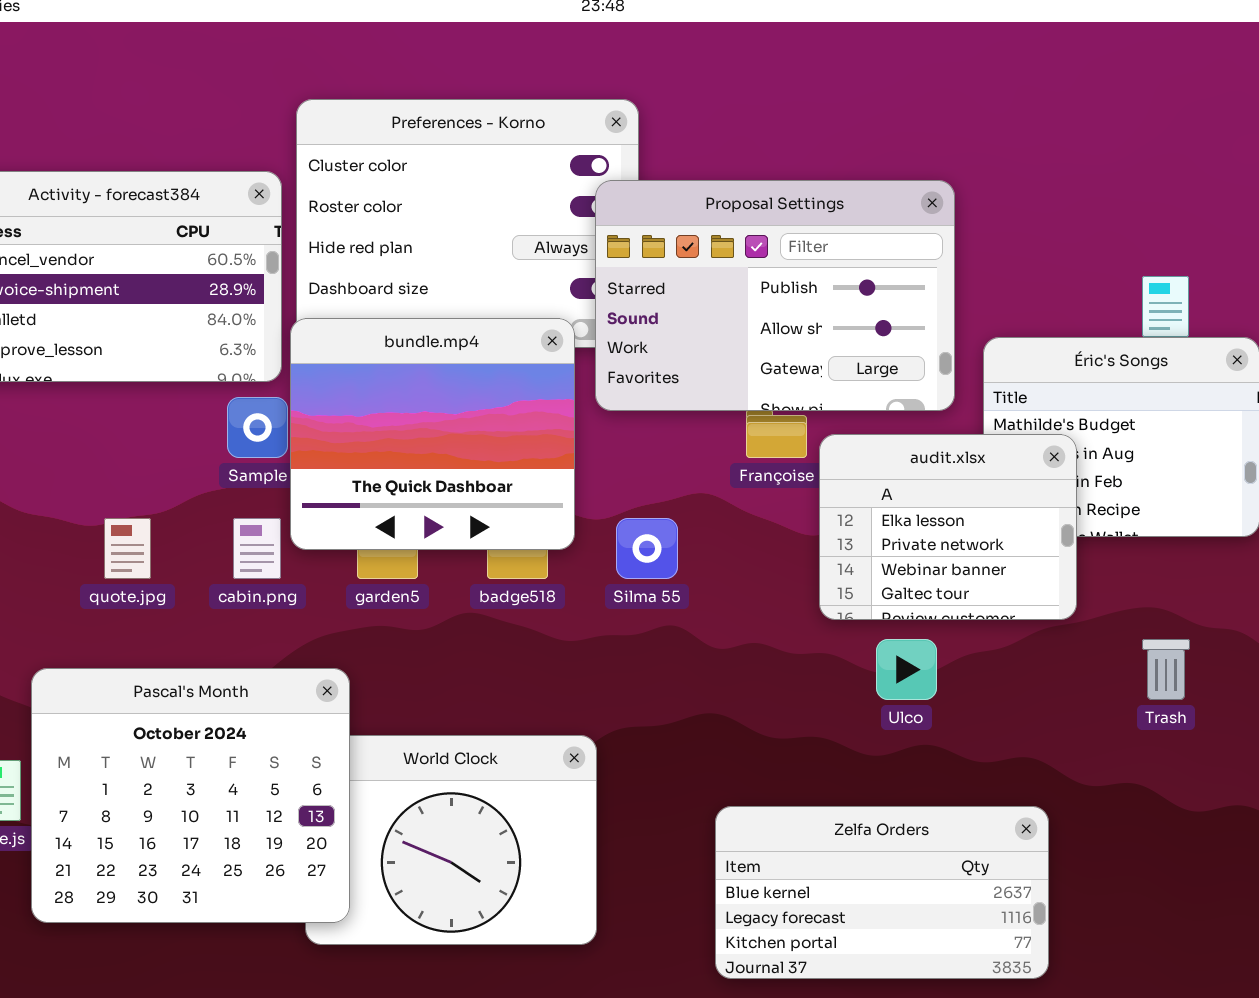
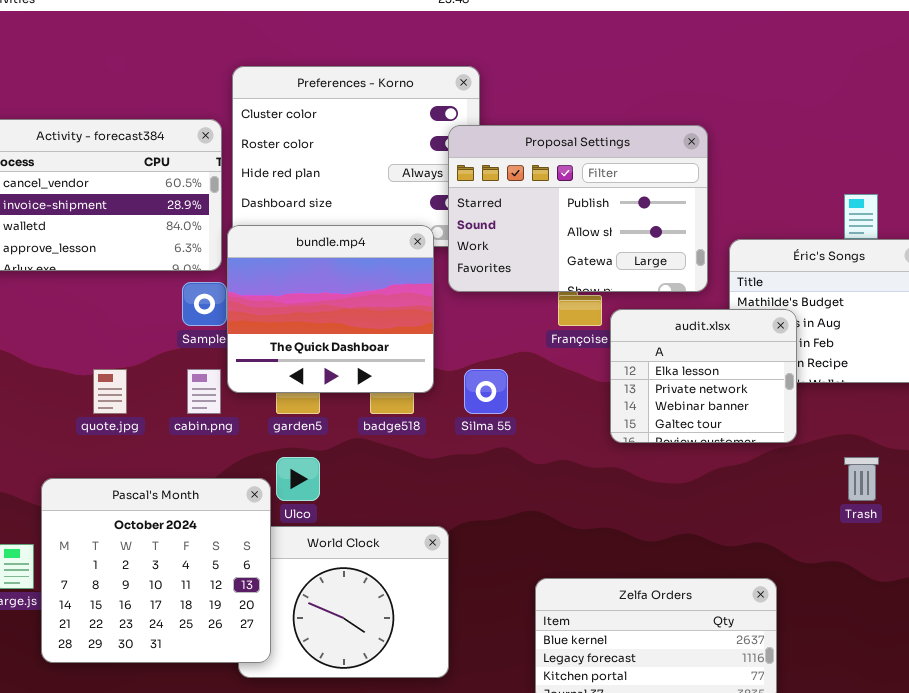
Ulco: [876,639,937,700] -> [276,457,320,501], moved

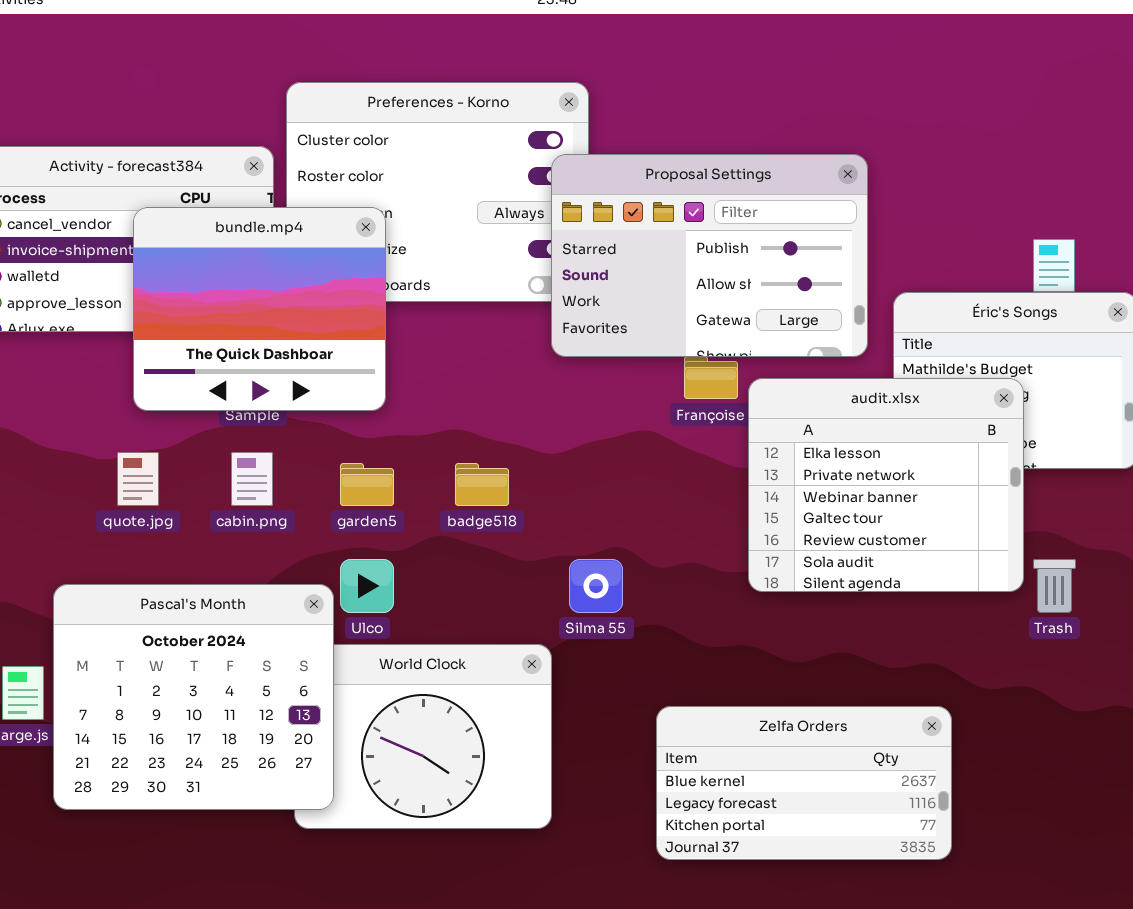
bundle.mp4: [227,225,434,393] -> [133,207,386,411], moved
audit.xlsx: [610,309,797,443] -> [748,378,1024,592], resized
Silma 55: [464,369,508,414] -> [569,559,623,613], moved

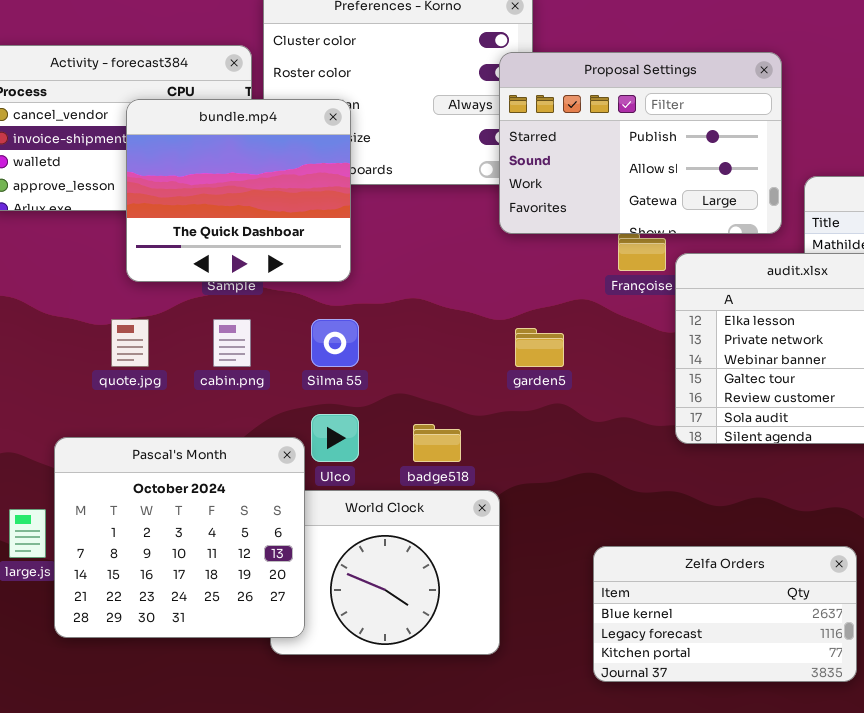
garden5: [340,463,394,506] -> [515,328,564,367], moved
badge518: [455,463,509,506] -> [413,424,461,462], moved
Silma 55: [569,559,623,613] -> [311,319,359,367], moved

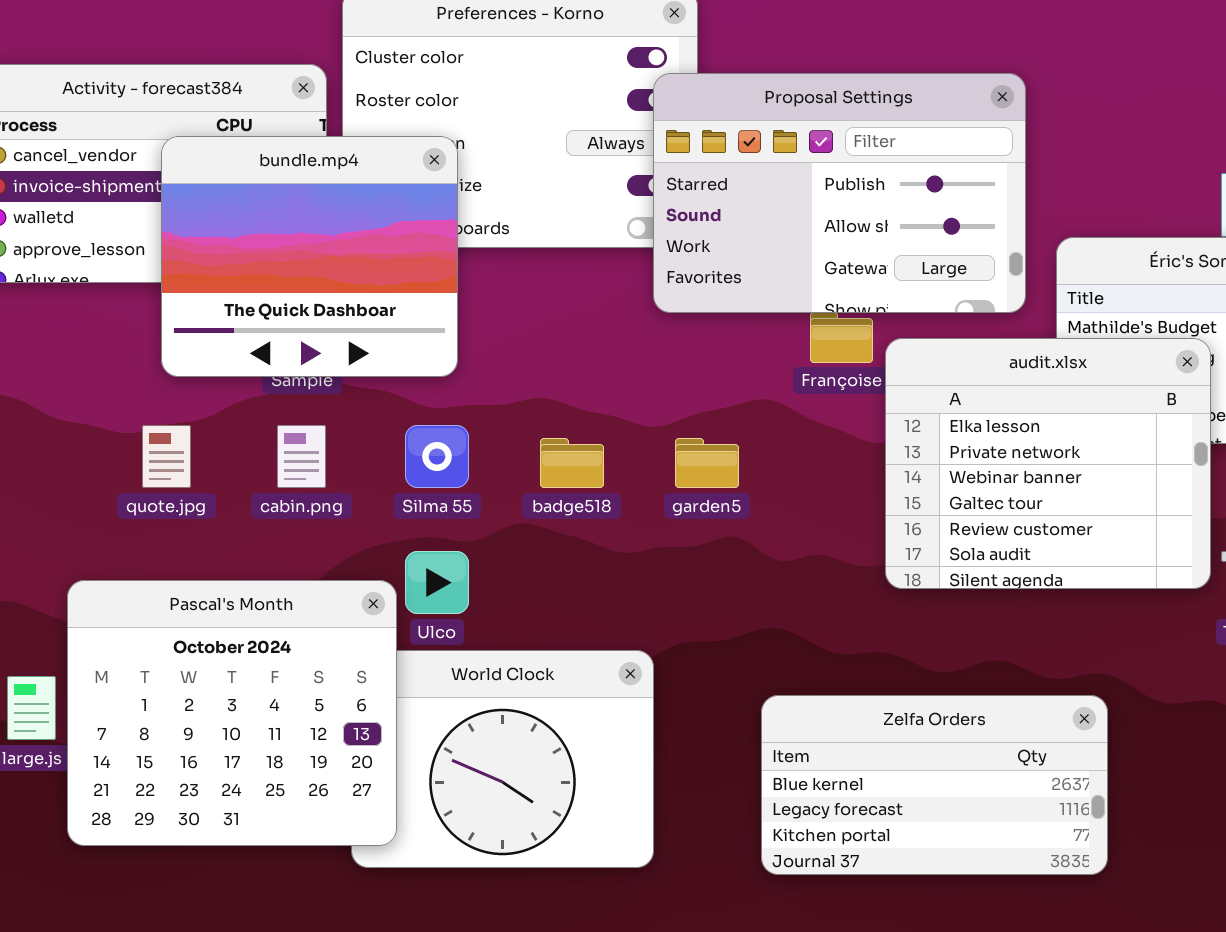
badge518: [413,424,461,462] -> [540,438,604,488], moved
Zelfa Orders: [593,546,857,682] -> [761,695,1108,875], moved

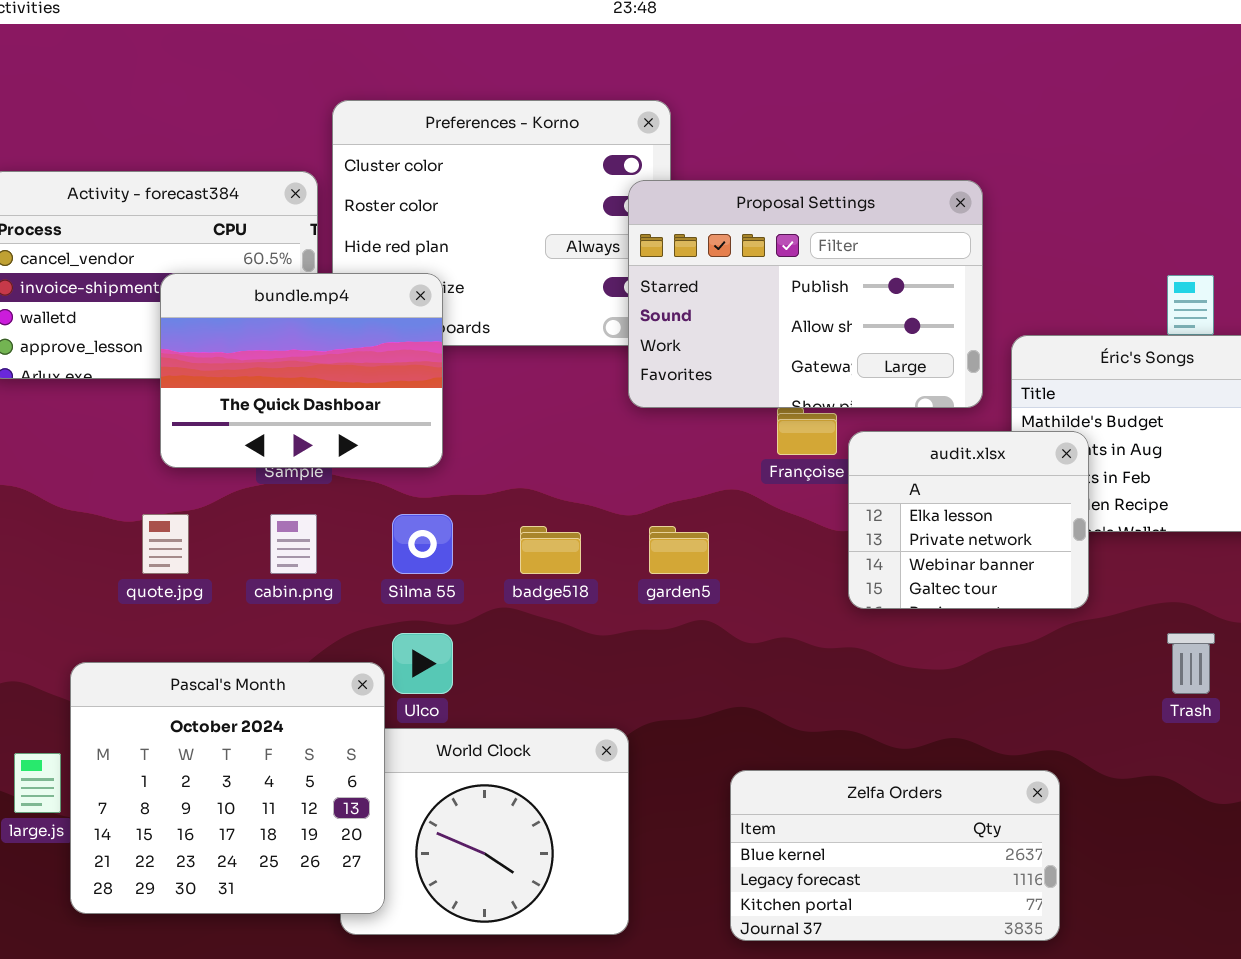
bundle.mp4: [161,136,458,377] -> [160,273,443,468], resized
audit.xlsx: [885,338,1211,589] -> [848,431,1089,609], resized

